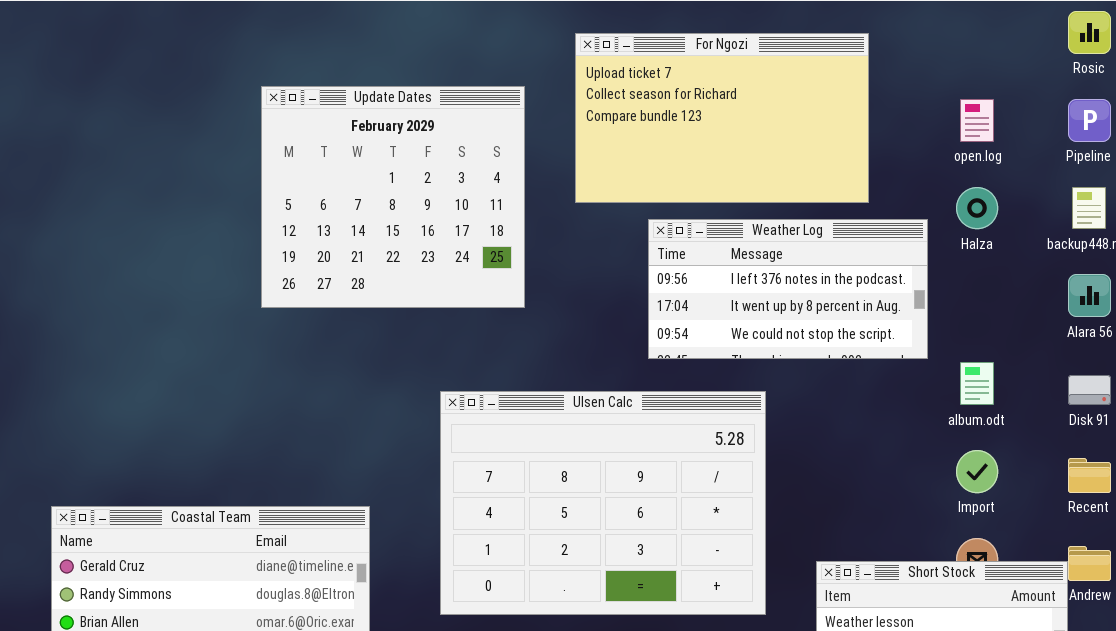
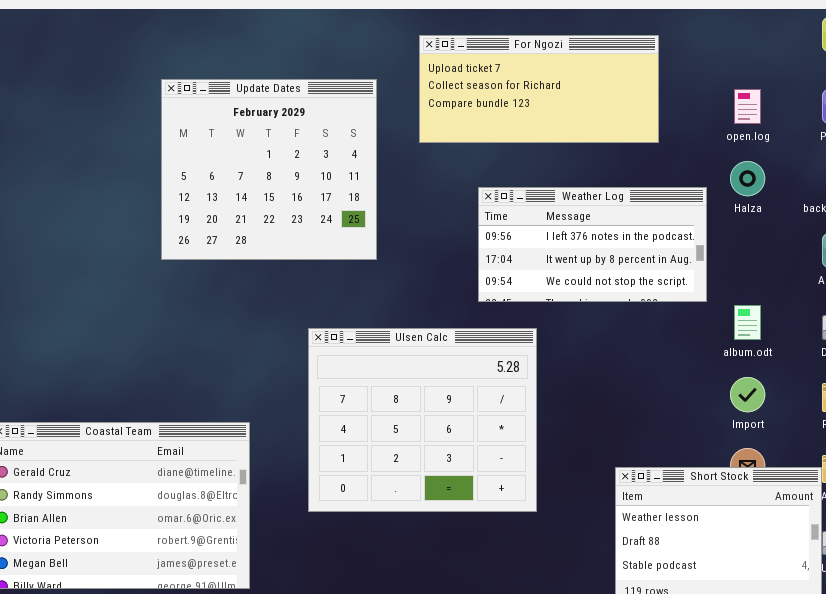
For Ngozi: [575,33,869,203] -> [419,35,659,143], resized
Ulsen Calc: [440,391,766,615] -> [308,328,537,512], resized

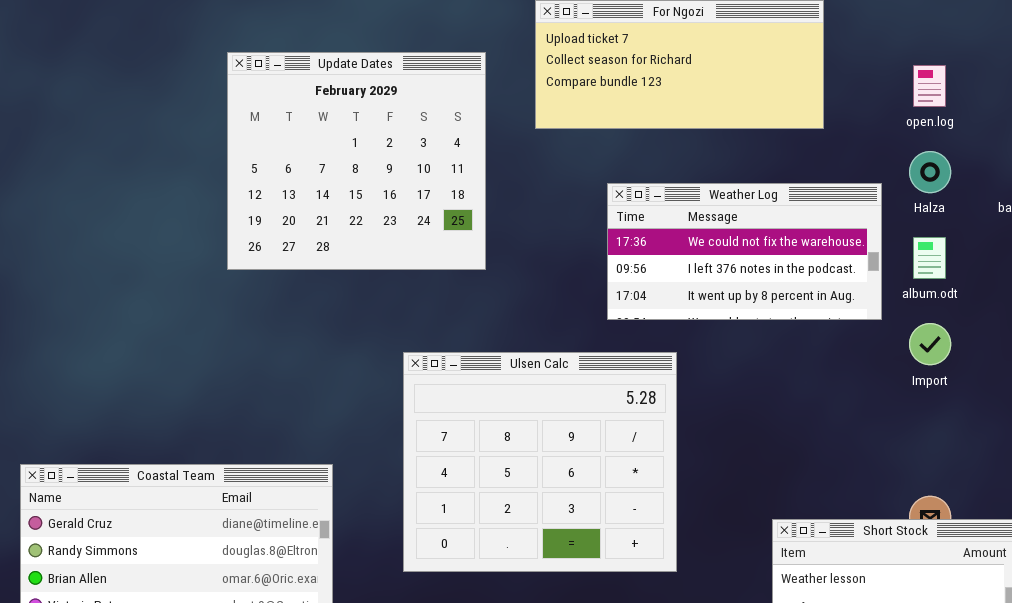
Weather Log: [478,187,707,302] -> [607,183,882,320], scrolled up 1 row
album.odt: [734,305,761,340] -> [913,237,946,279], moved
Import: [730,377,765,412] -> [909,323,951,365], moved

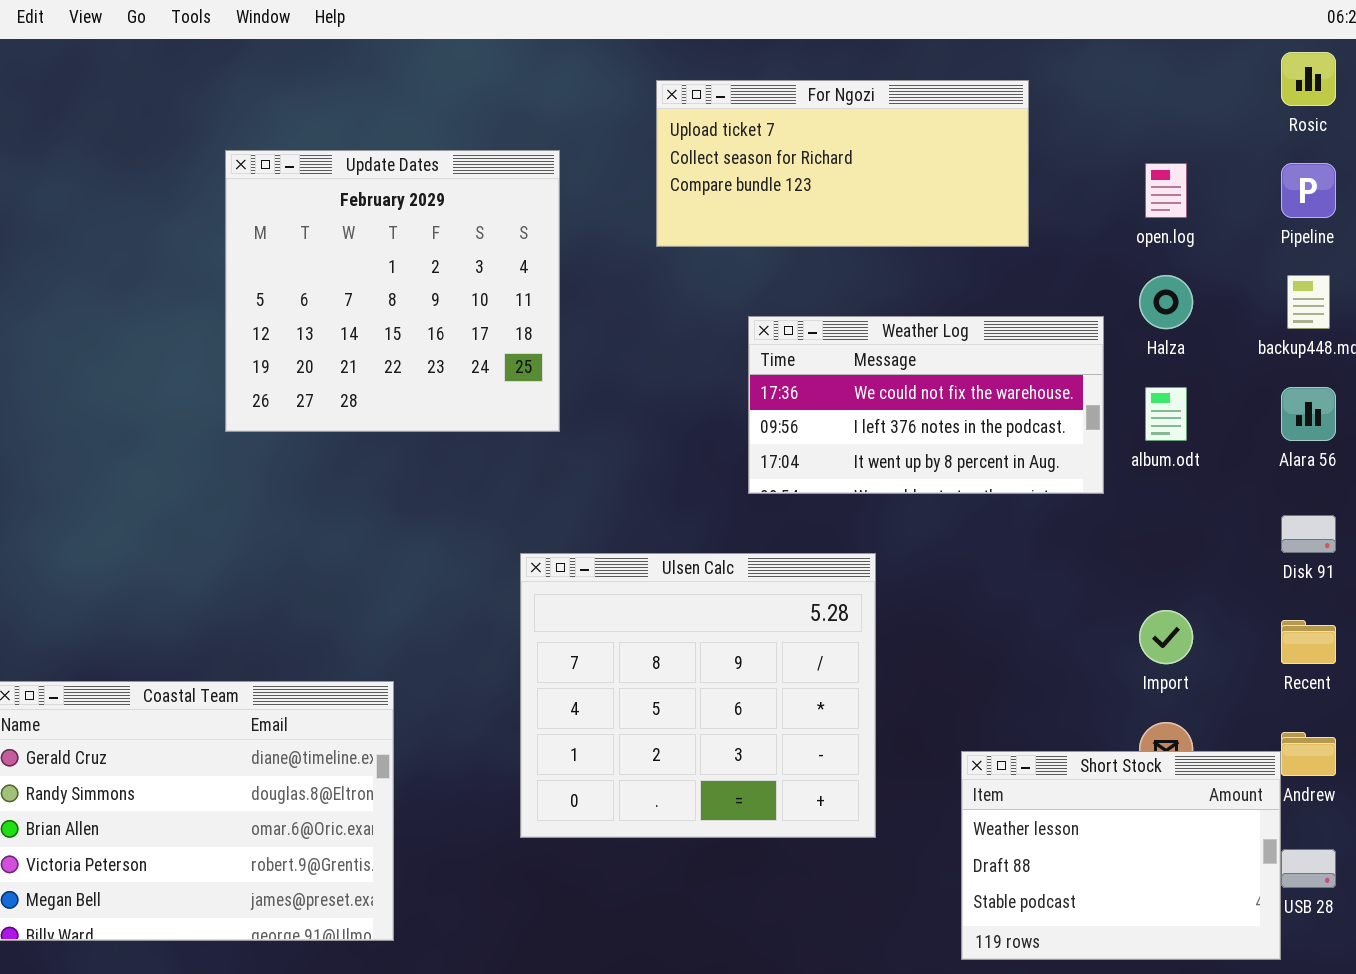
Update Dates: [227,52,486,270] -> [225,150,560,432], moved
Import: [909,323,951,365] -> [1139,610,1193,664], moved
Ulsen Calc: [403,352,677,572] -> [520,553,876,838], moved

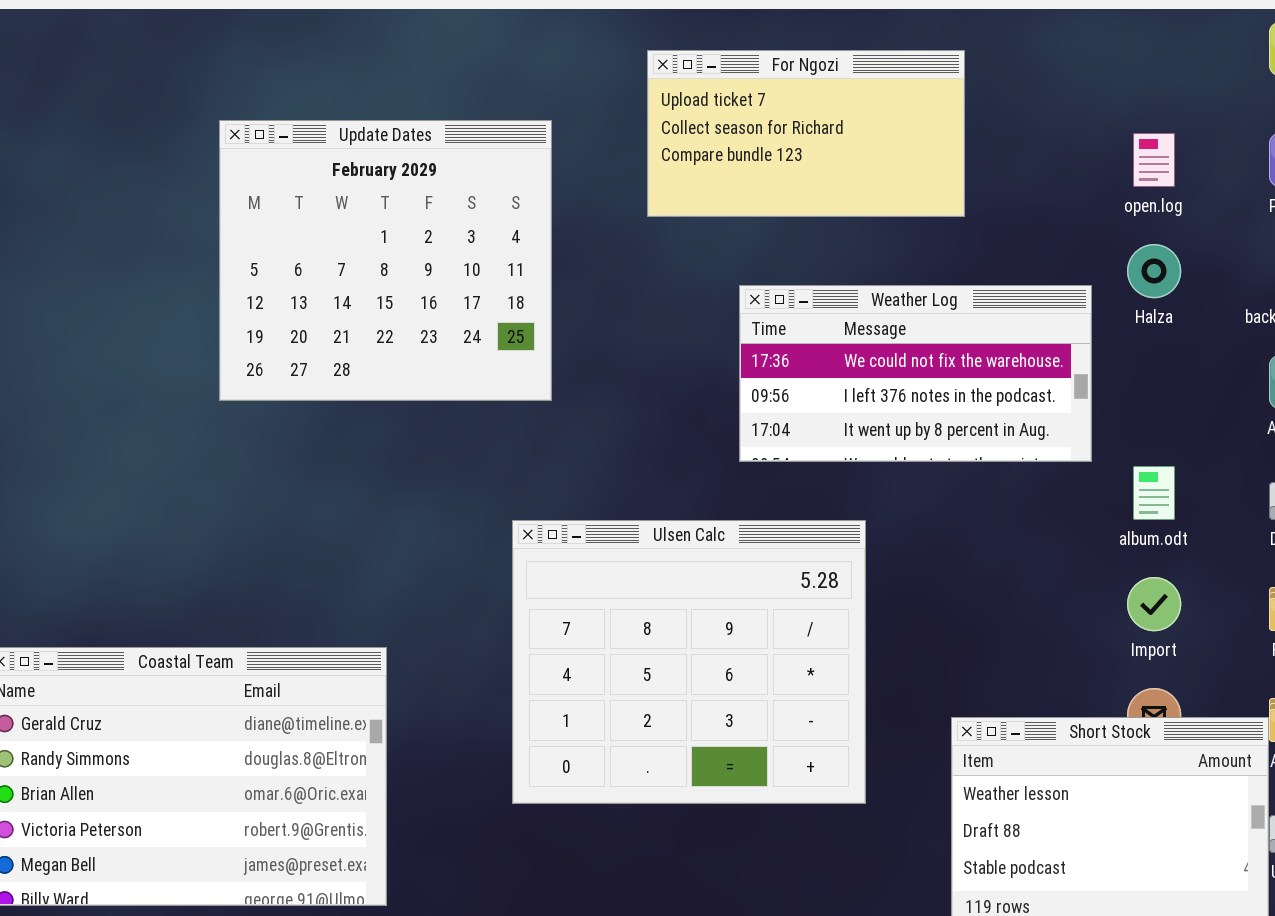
For Ngozi: [656,80,1029,247] -> [647,50,965,217], resized
album.odt: [1145,387,1187,441] -> [1133,466,1175,520], moved

